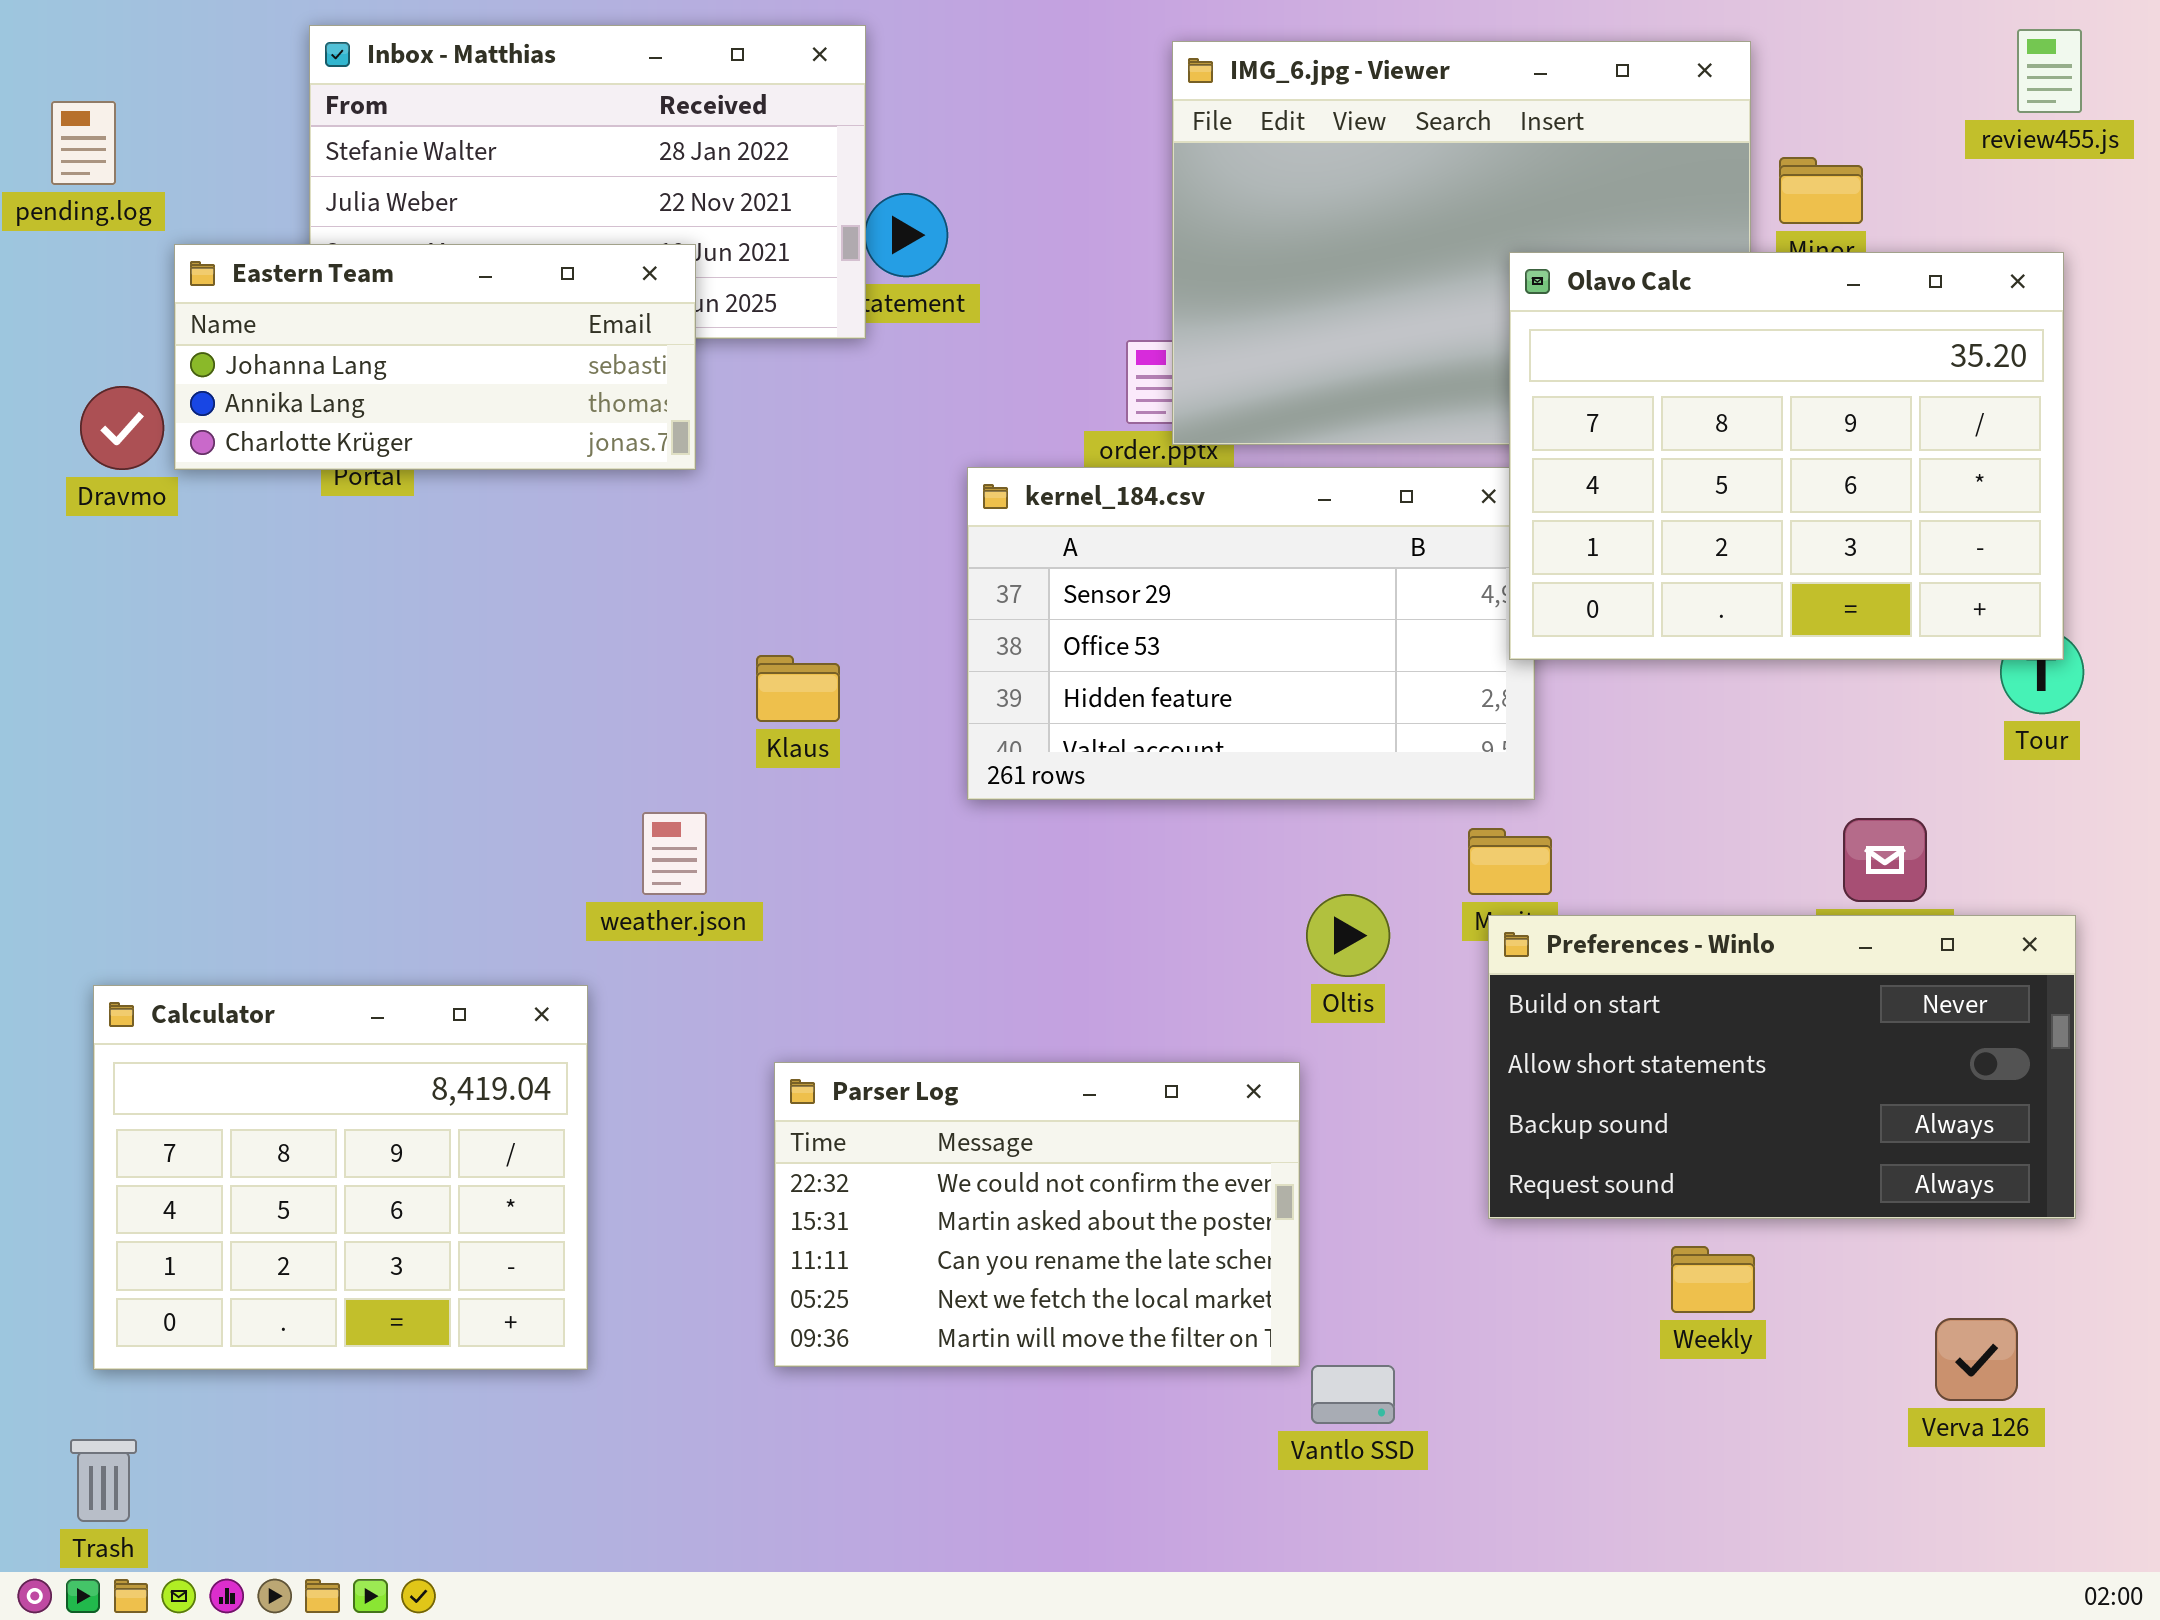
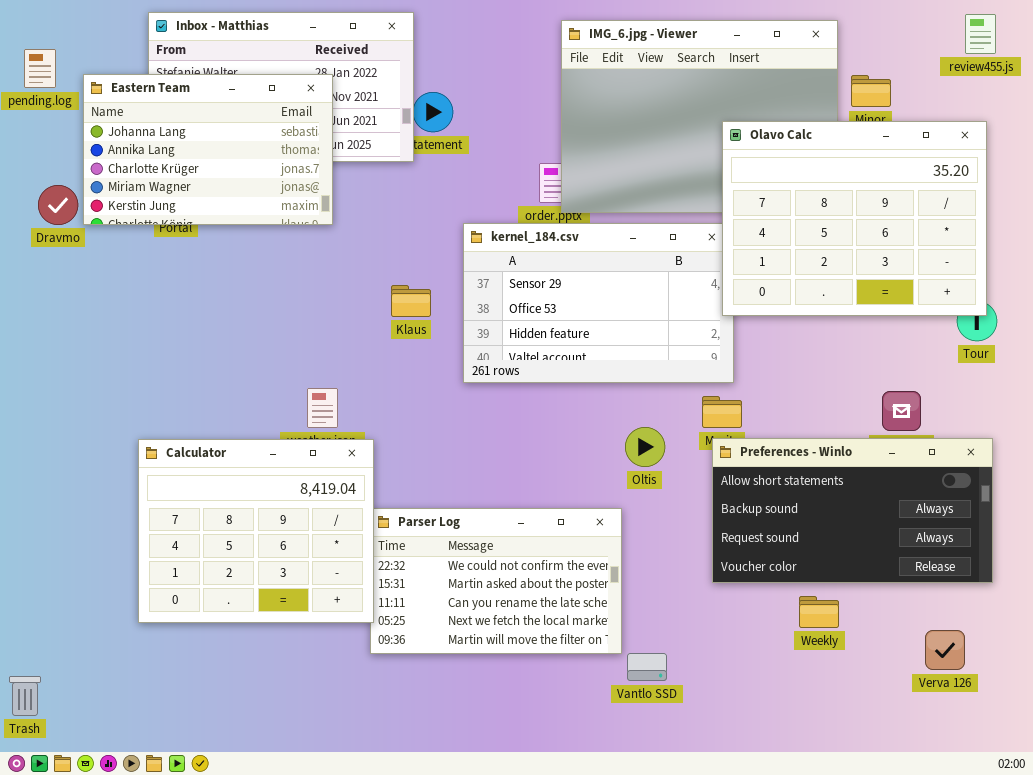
Eastern Team: [174,244,696,470] -> [83,74,333,225], resized
Klaus: [756,655,840,722] -> [391,285,431,317], moved
Preferences - Winlo: [1488,915,2076,1219] -> [712,438,993,583], scrolled down 1 row
Calculator: [93,985,588,1370] -> [138,439,374,623], moved
Trash: [70,1439,137,1522] -> [9,676,41,716], moved

